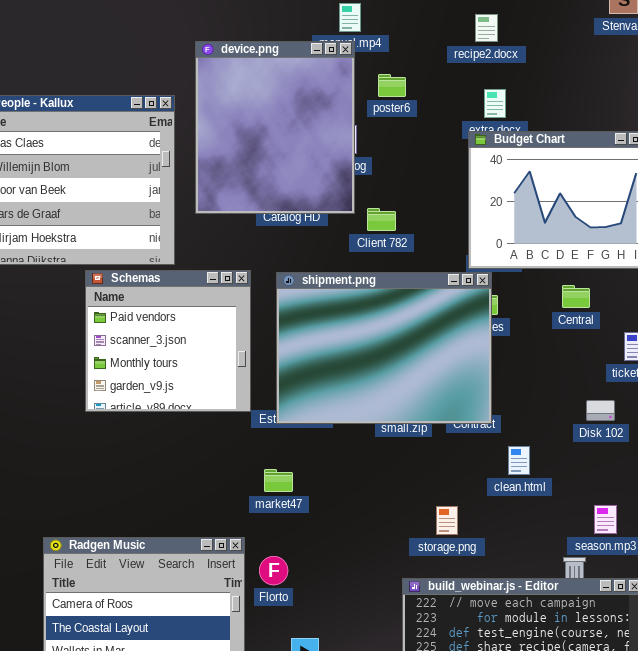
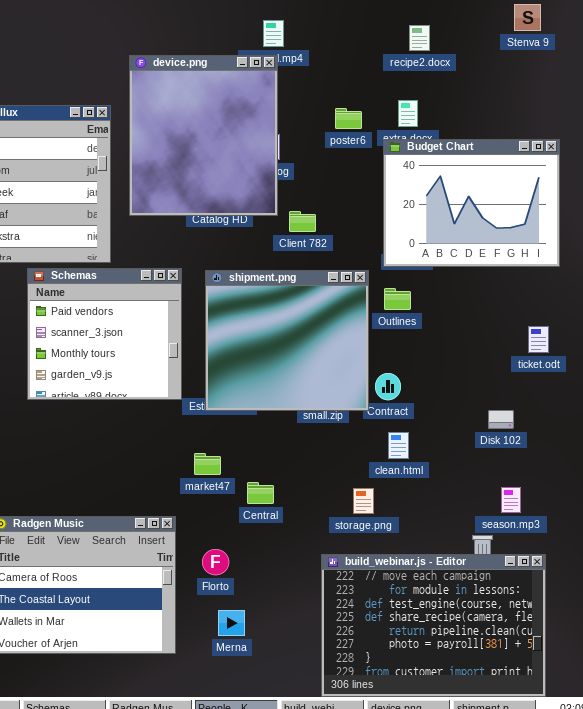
recipe2.docx: [475,14,498,42] -> [409,25,430,51], moved
poster6: [378,74,406,97] -> [335,108,362,129], moved
shipment.png: [276,272,492,424] -> [205,270,369,411], resized
Central: [562,285,590,308] -> [247,482,274,504], moved
Disk 102: [586,400,615,421] -> [488,410,514,429], moved
clean.html: [508,446,530,475] -> [388,432,409,459], moved
Florto: [259,556,288,585] -> [202,549,229,575], moved

